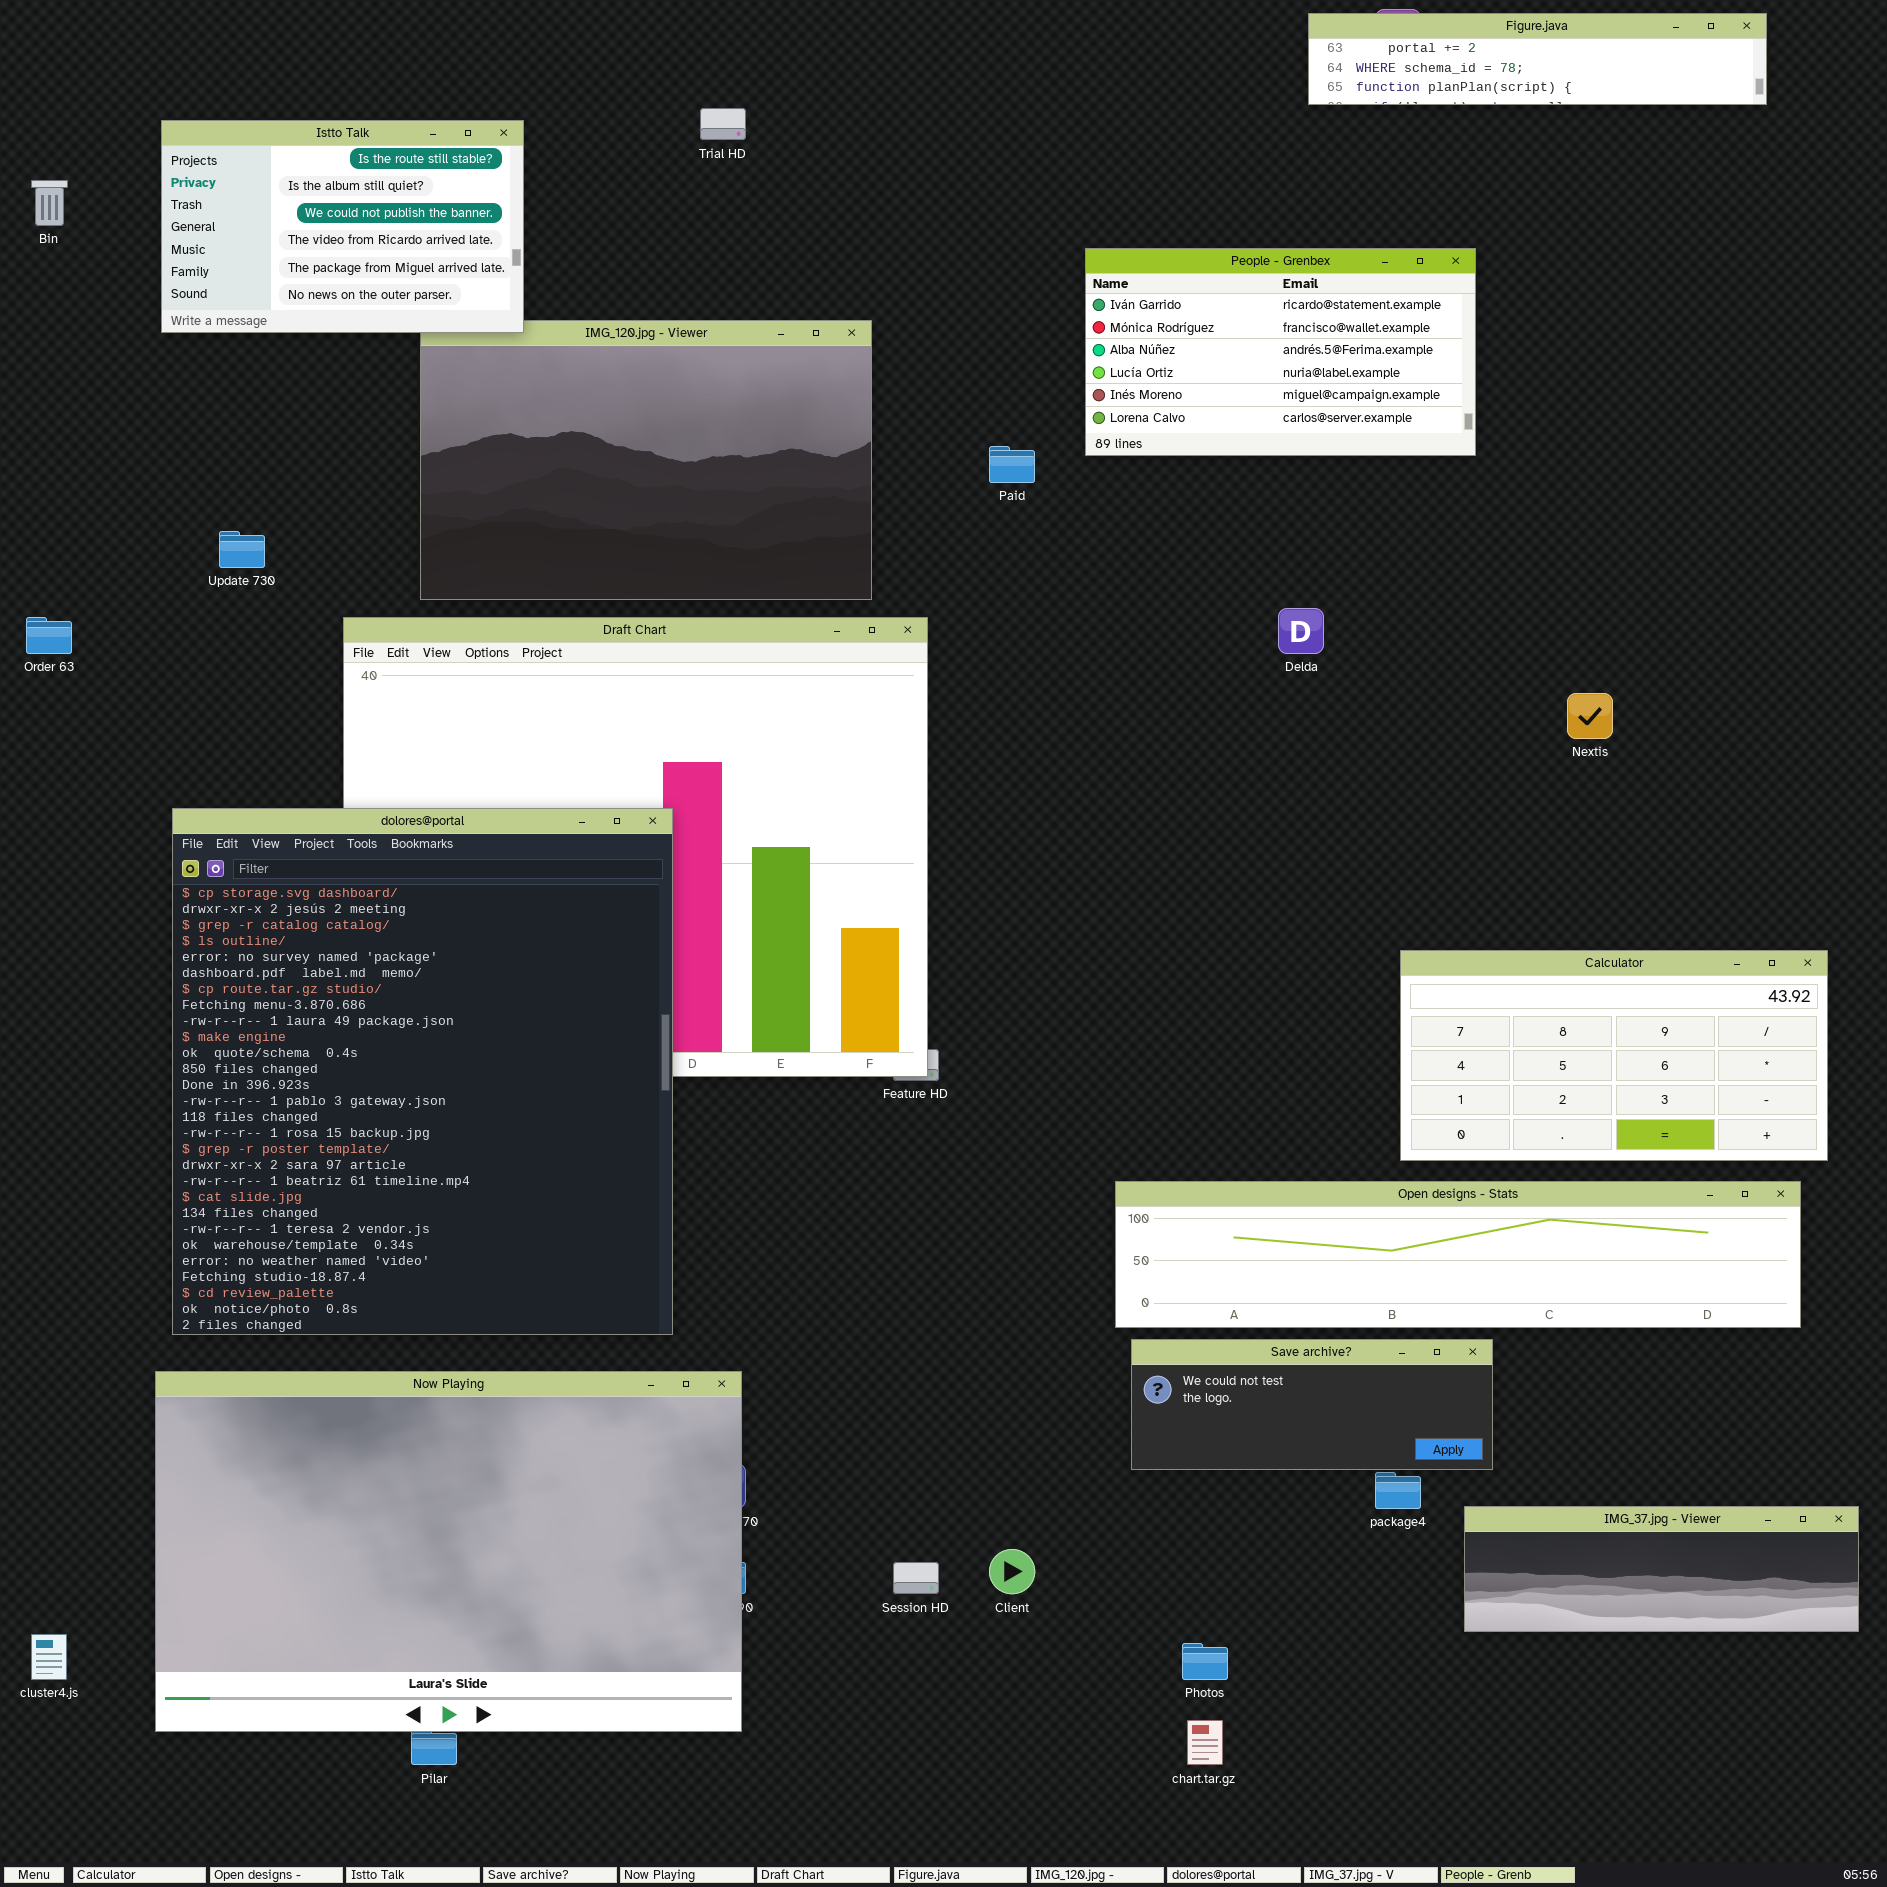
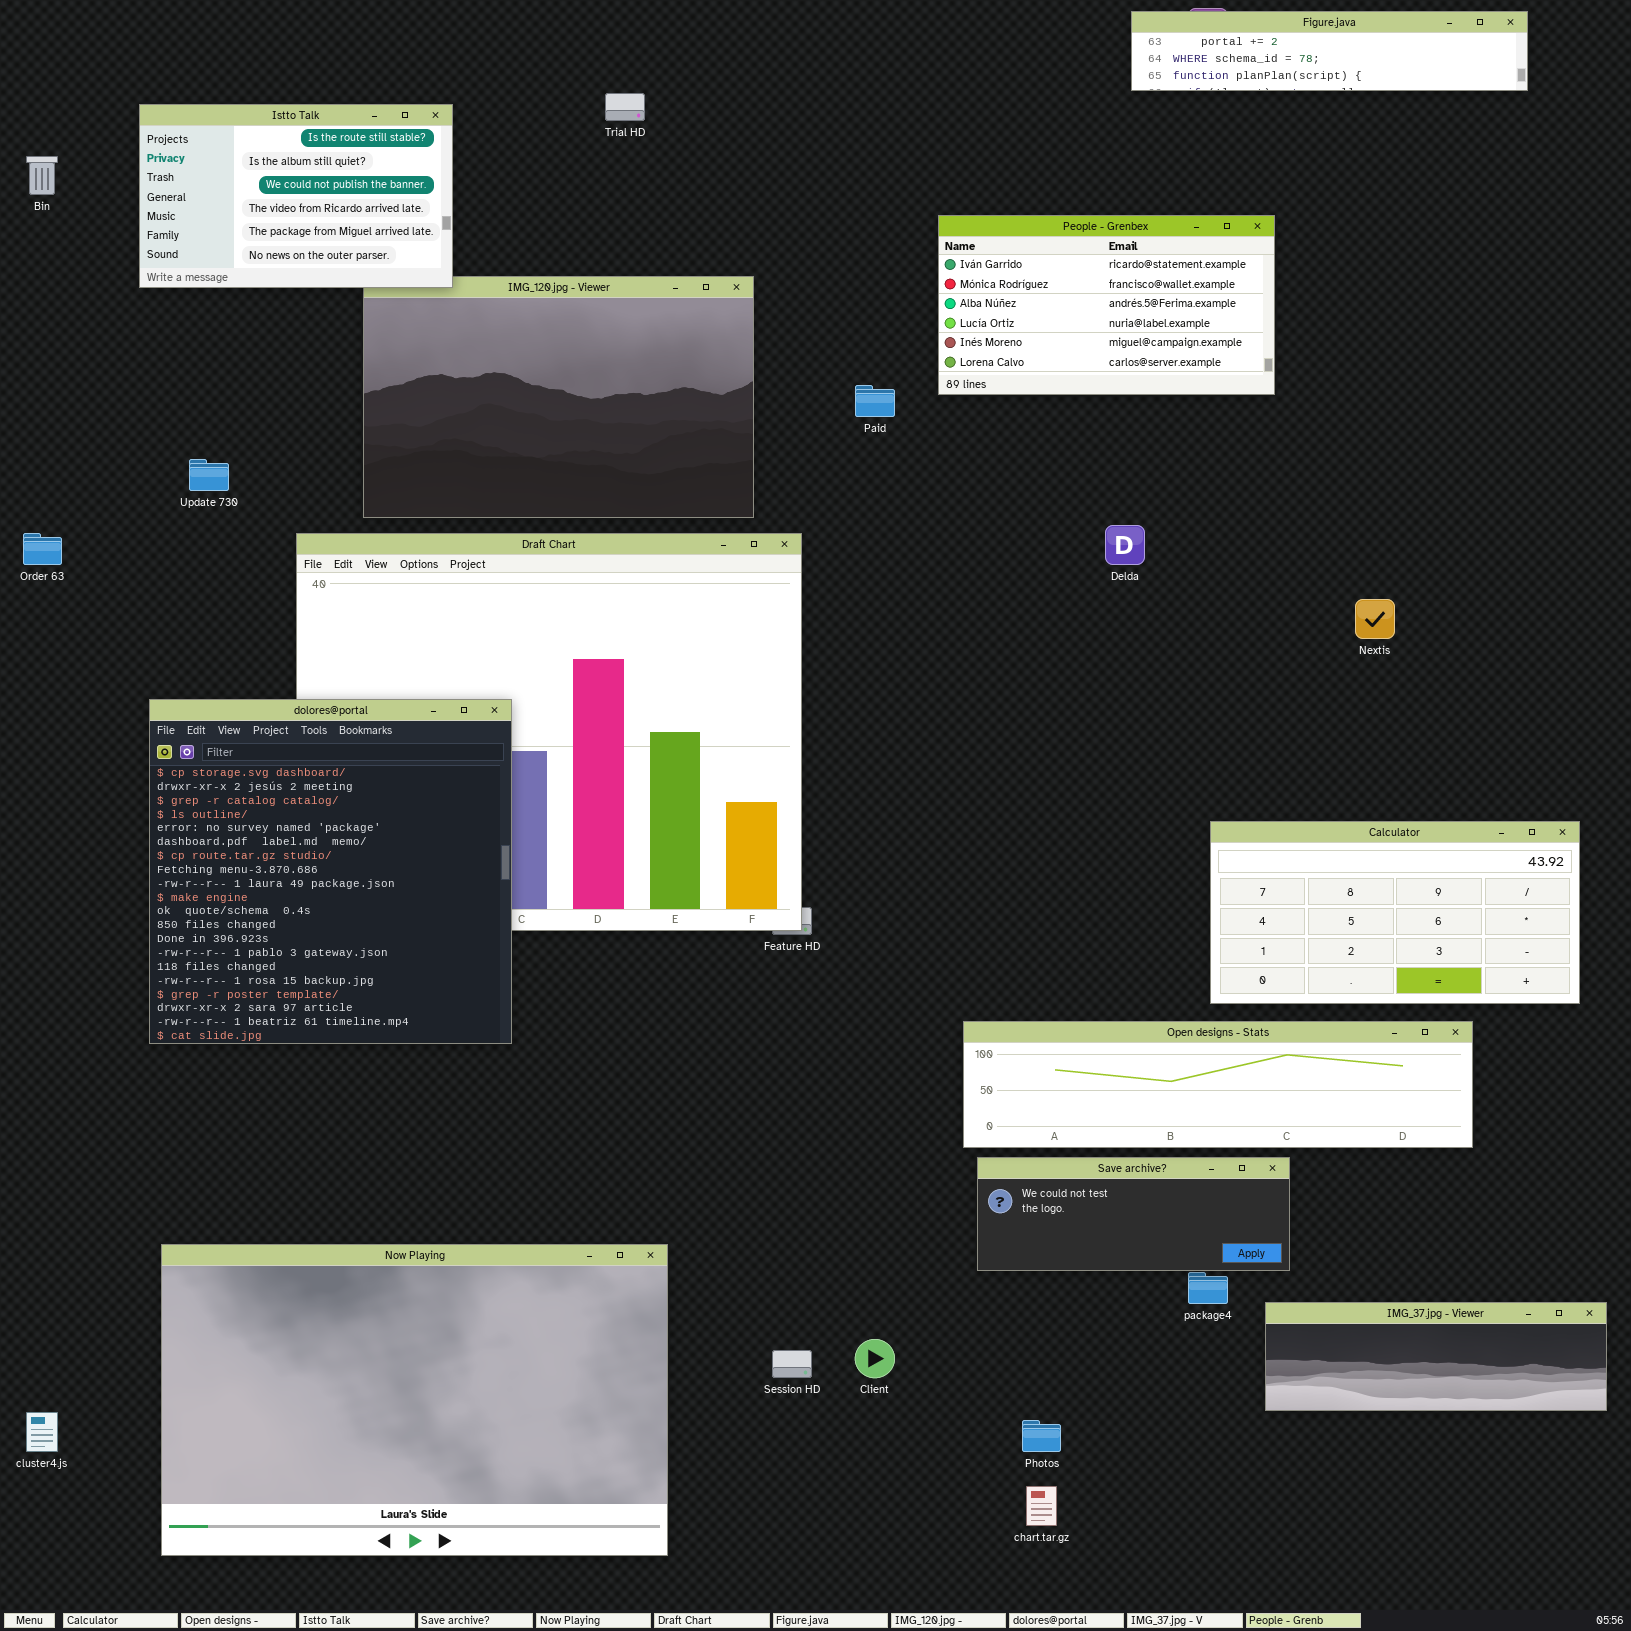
dolores@portal: [172,808,673,1335] -> [149,699,512,1044], resized
Open designs - Stats: [1115,1181,1801,1328] -> [963,1021,1473,1148], resized
Now Playing: [155,1371,742,1732] -> [161,1244,668,1556], moved

